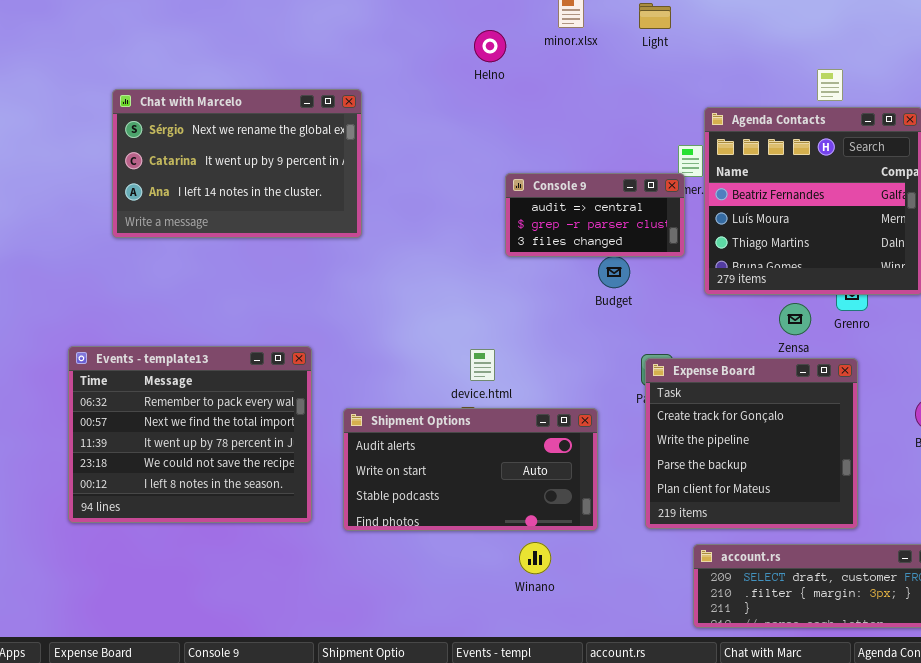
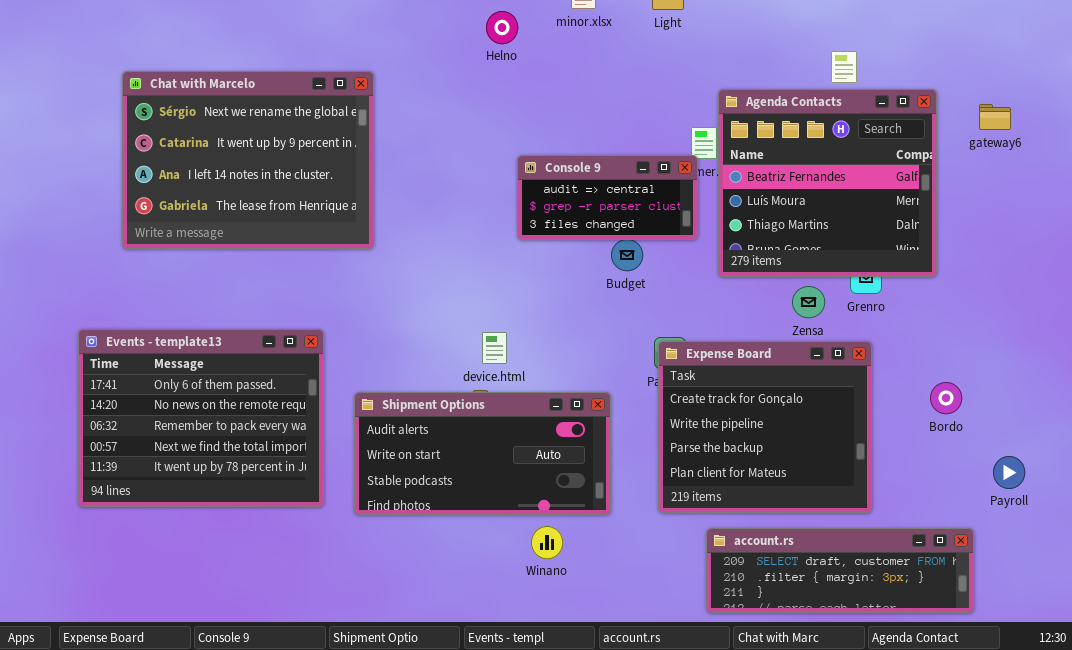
Chat with Marcelo: [112,89,362,238] -> [122,71,374,249], resized
Events - template13: [68,346,312,523] -> [78,329,324,507], scrolled up 2 rows

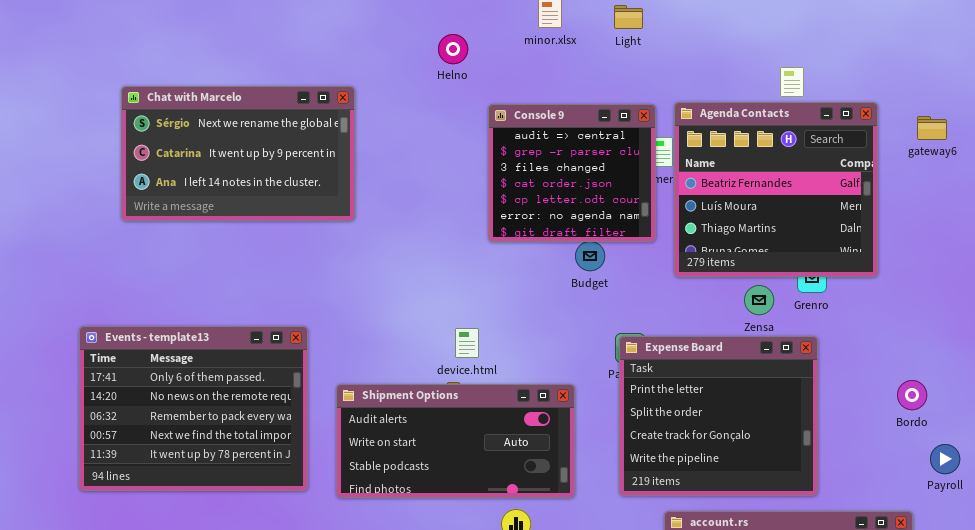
Helno: [486,11,518,44] -> [438,34,468,64], moved
Chat with Marcelo: [122,71,374,249] -> [121,86,355,221], resized
Console 9: [517,155,698,240] -> [488,104,656,242], resized
Expense Board: [658,341,872,513] -> [619,336,818,496], scrolled up 2 rows
Bordo: [930,382,962,414] -> [897,380,927,410], moved

